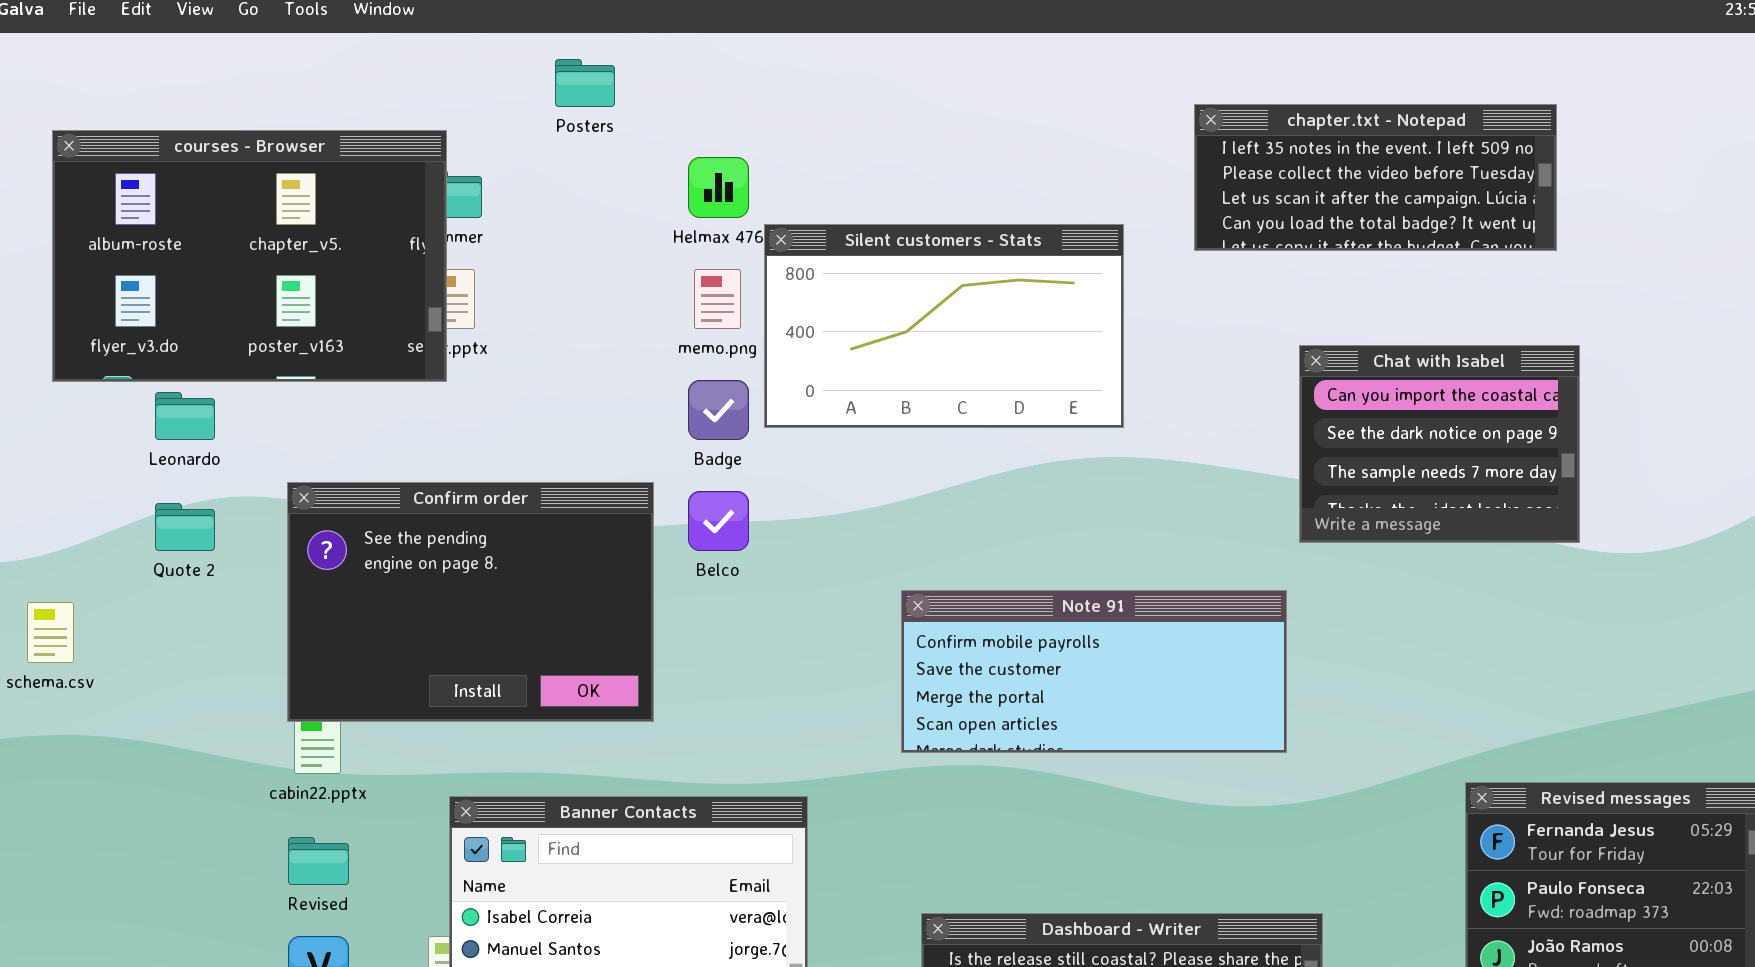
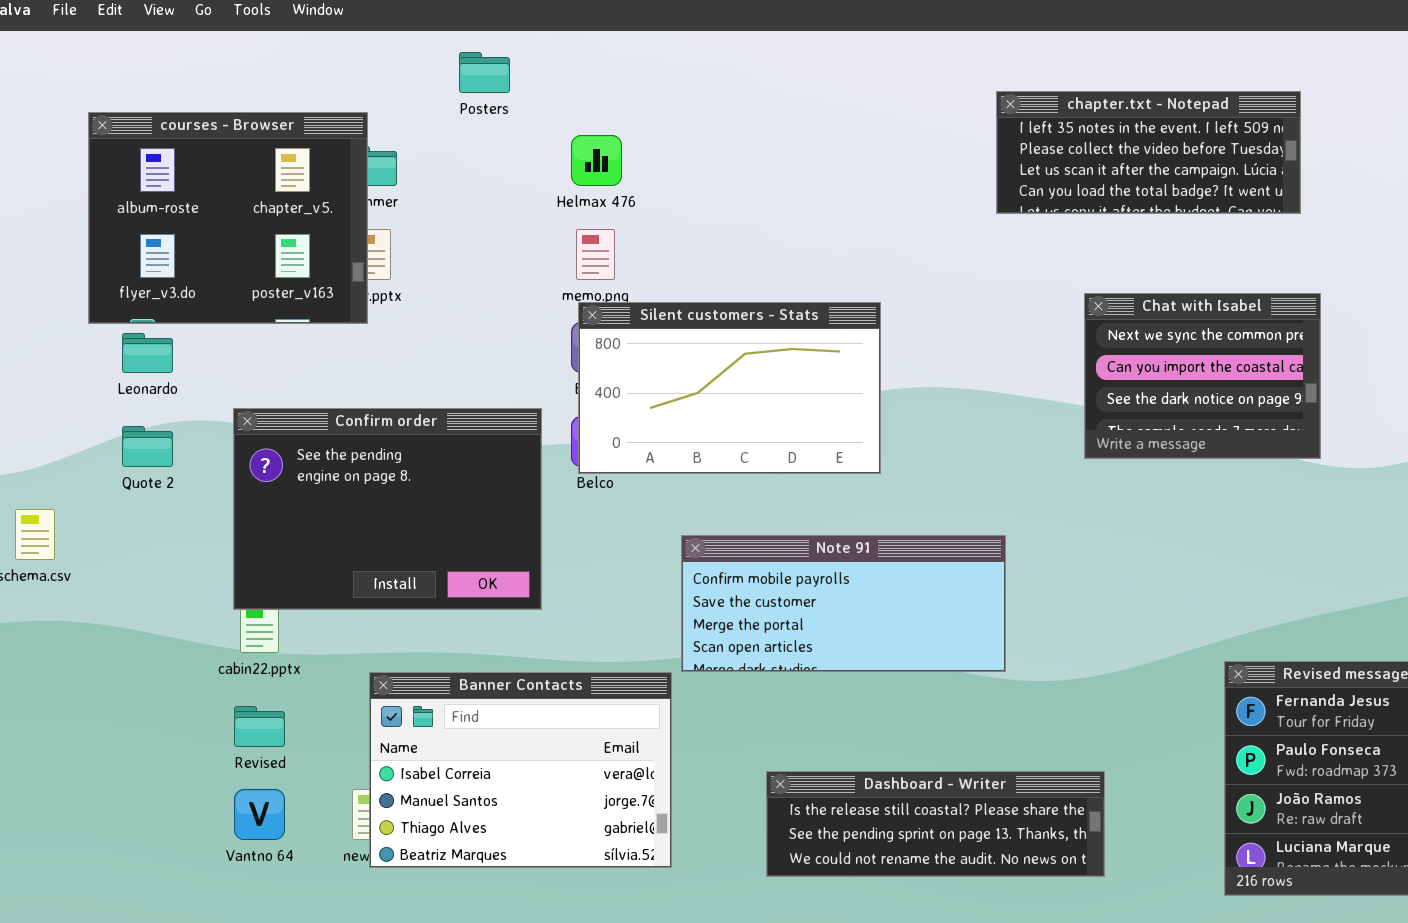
courses - Browser: [52,130,447,382] -> [88,112,368,324], resized
Silent customers - Stats: [764,224,1124,428] -> [578,302,881,474], moved
Chat with Isabel: [1299,345,1580,543] -> [1084,293,1321,459], scrolled up 1 row
Note 91: [901,590,1287,753] -> [681,535,1006,672], moved

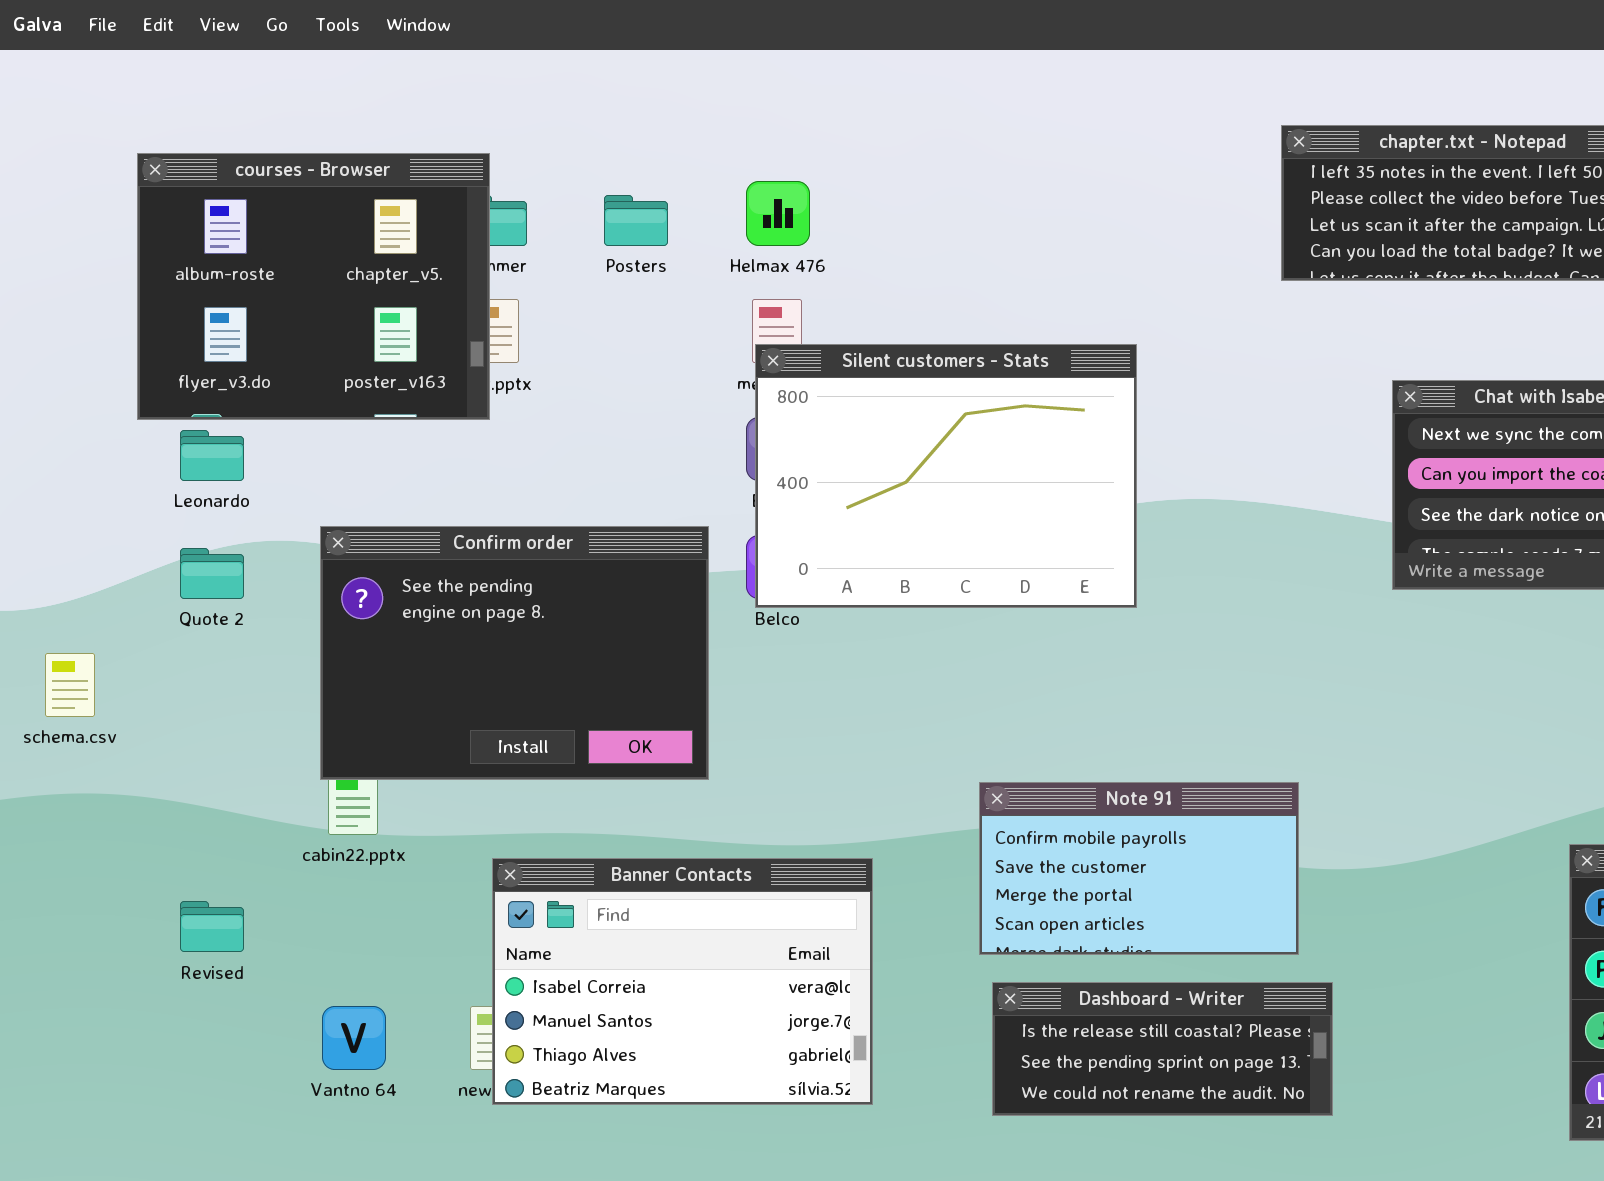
Posters: [459,52,510,93] -> [604,195,668,246], moved
Silent customers - Stats: [578,302,881,474] -> [755,344,1137,608], resized
Note 91: [681,535,1006,672] -> [979,782,1299,955], moved, resized
Revised: [234,706,285,747] -> [180,901,244,952], moved
Dashboard - Writer: [766,771,1105,877] -> [992,982,1333,1116], resized

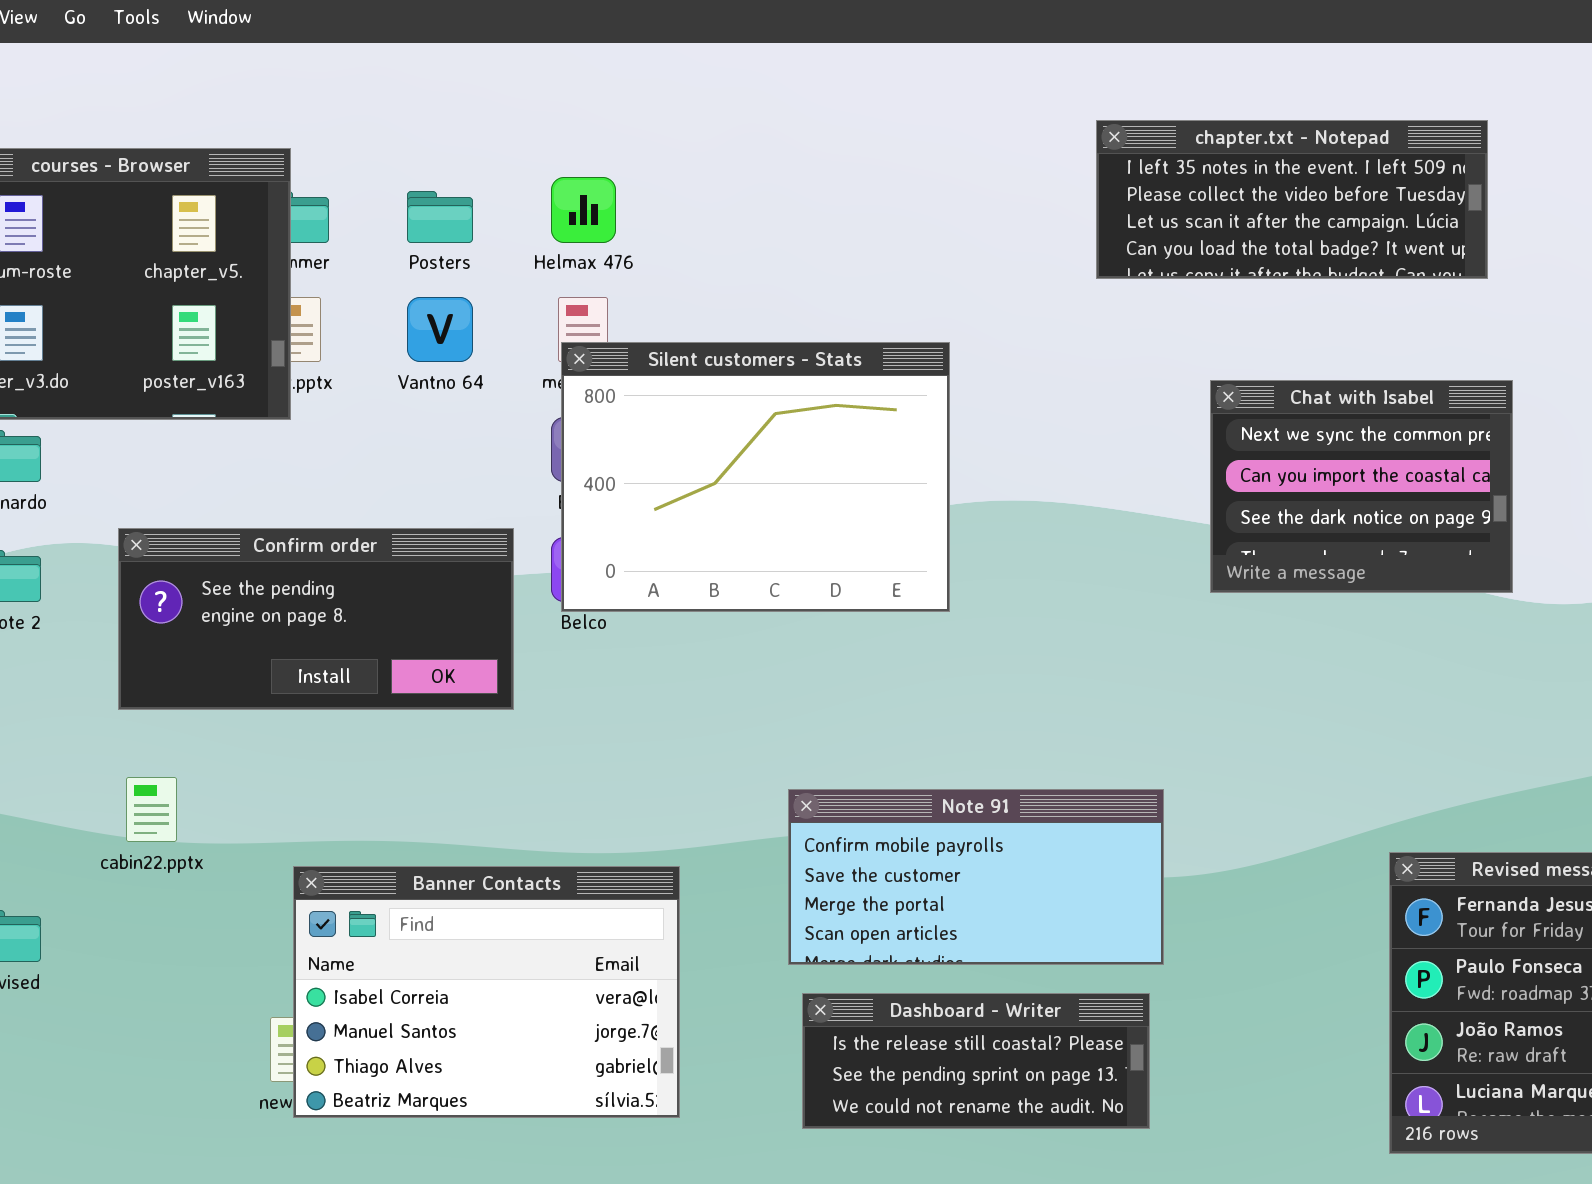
Confirm order: [320,526,709,780] -> [118,528,514,710], resized
Note 91: [979,782,1299,955] -> [788,789,1164,965], resized
Vantno 64: [322,1006,386,1070] -> [407,297,473,362], moved

